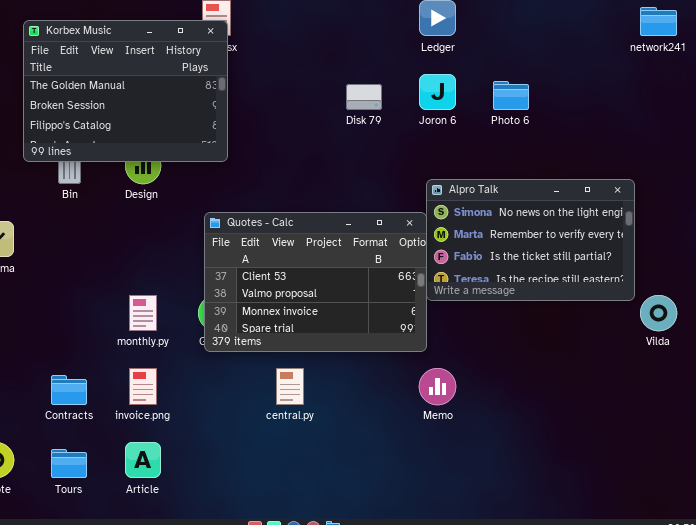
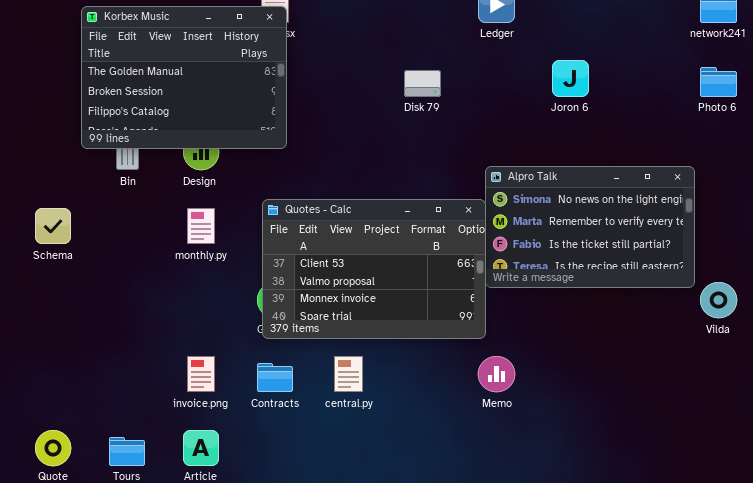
Joron 6: [419,74,456,110] -> [552,60,589,97], moved
Photo 6: [493,81,529,110] -> [700,67,737,97], moved
monthly.py: [129,295,157,331] -> [187,208,215,244], moved
Contracts: [51,375,87,405] -> [257,363,293,392], moved

